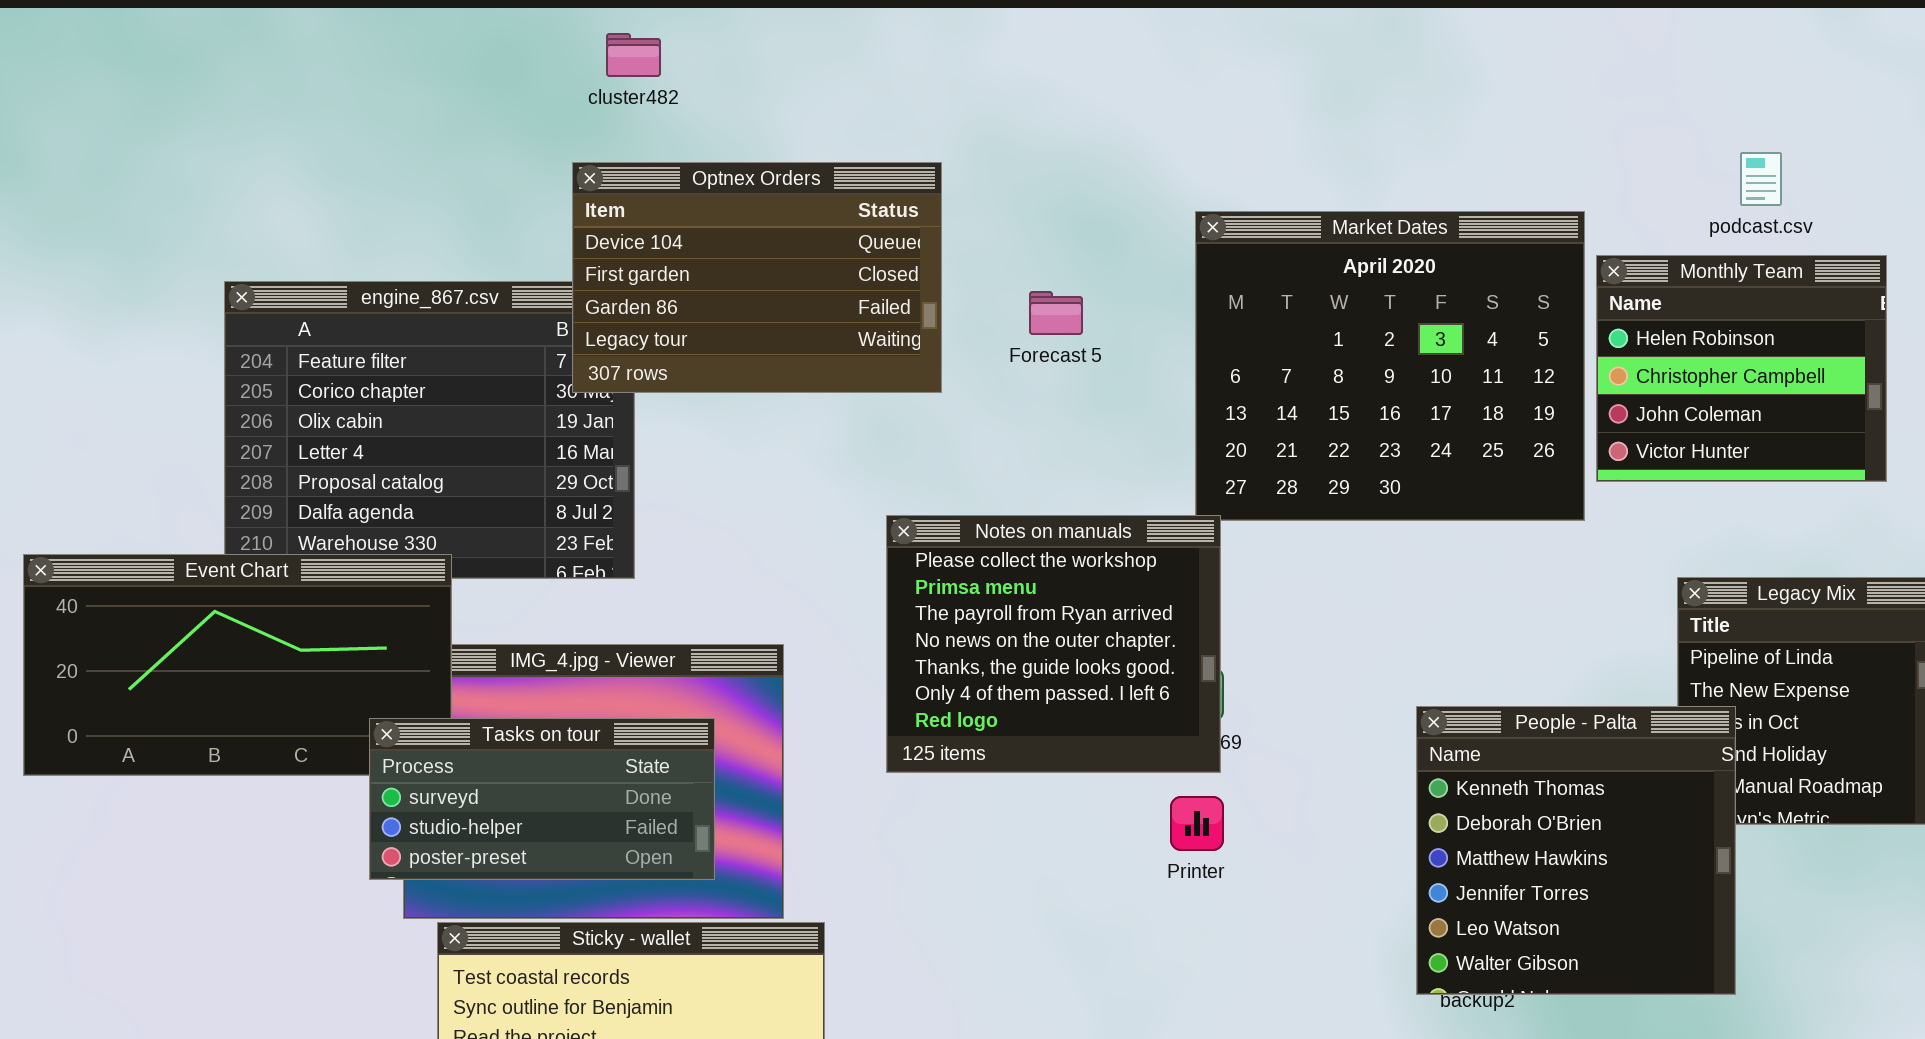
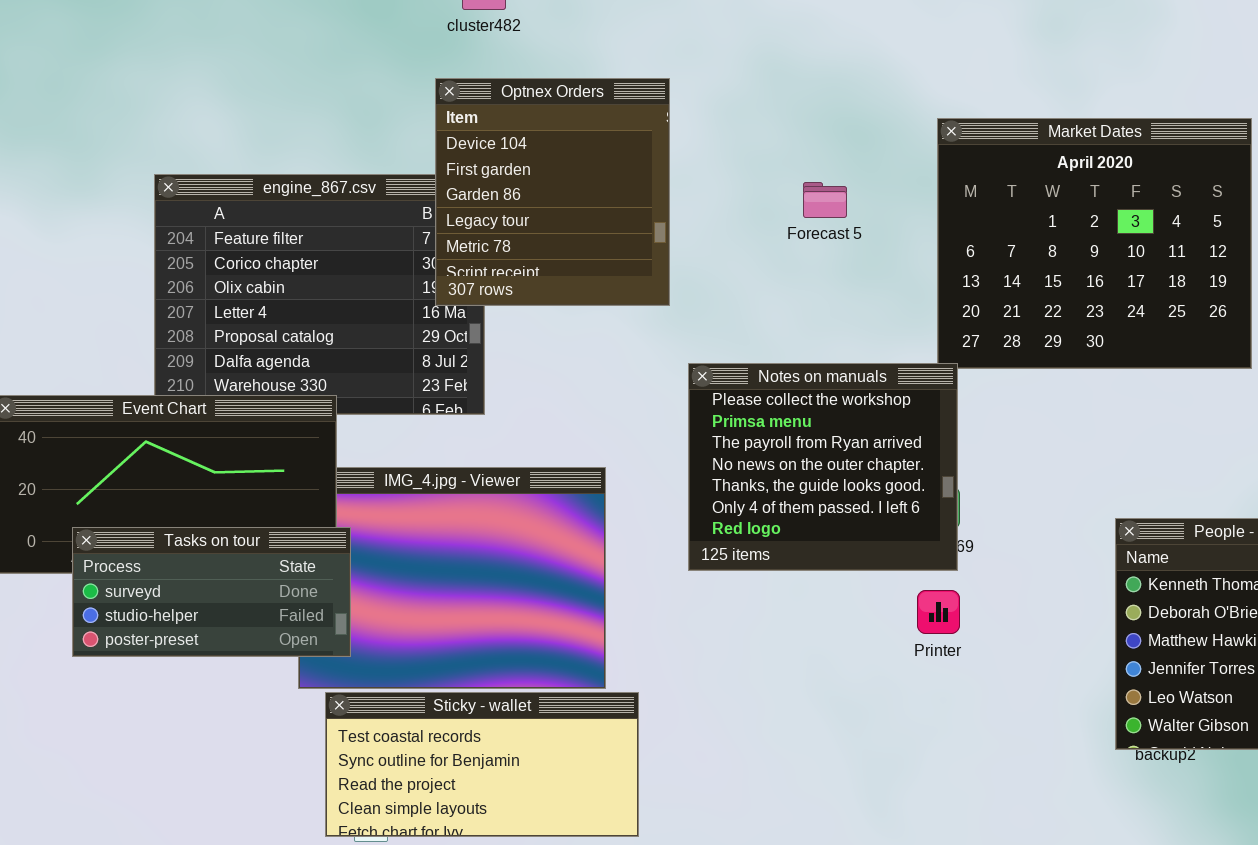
Optnex Orders: [572,162,942,393] -> [435,78,670,306], resized
Tasks on tour: [369,718,715,880] -> [72,527,351,657], moved

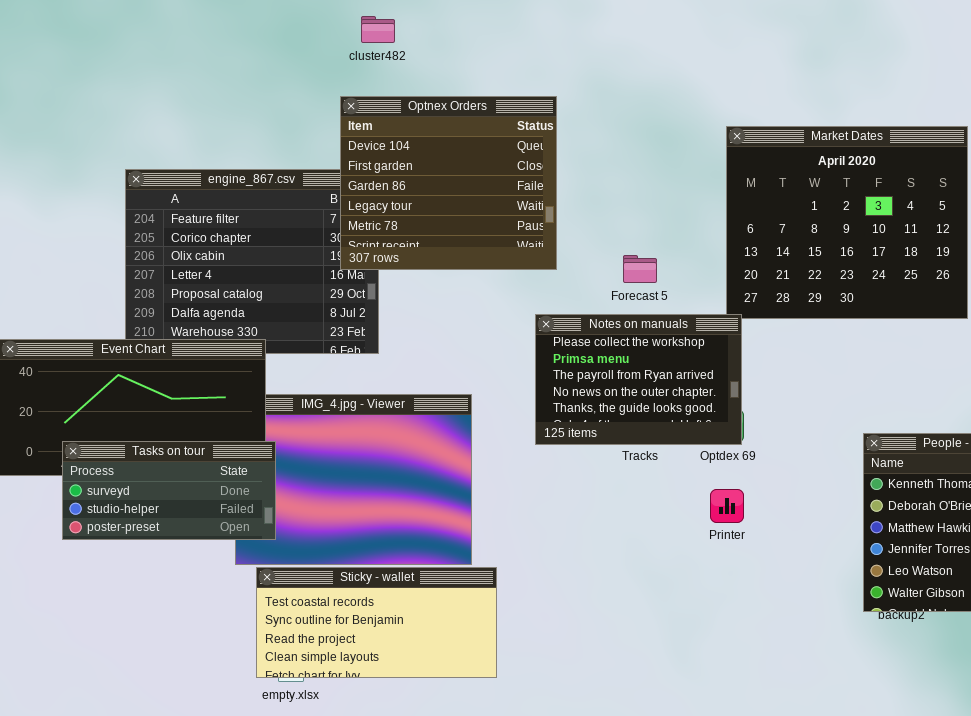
Optnex Orders: [435,78,670,306] -> [340,96,557,270], resized
Forecast 5: [803,182,847,218] -> [623,255,657,283], moved
Notes on manuals: [688,363,958,571] -> [535,314,742,445], resized

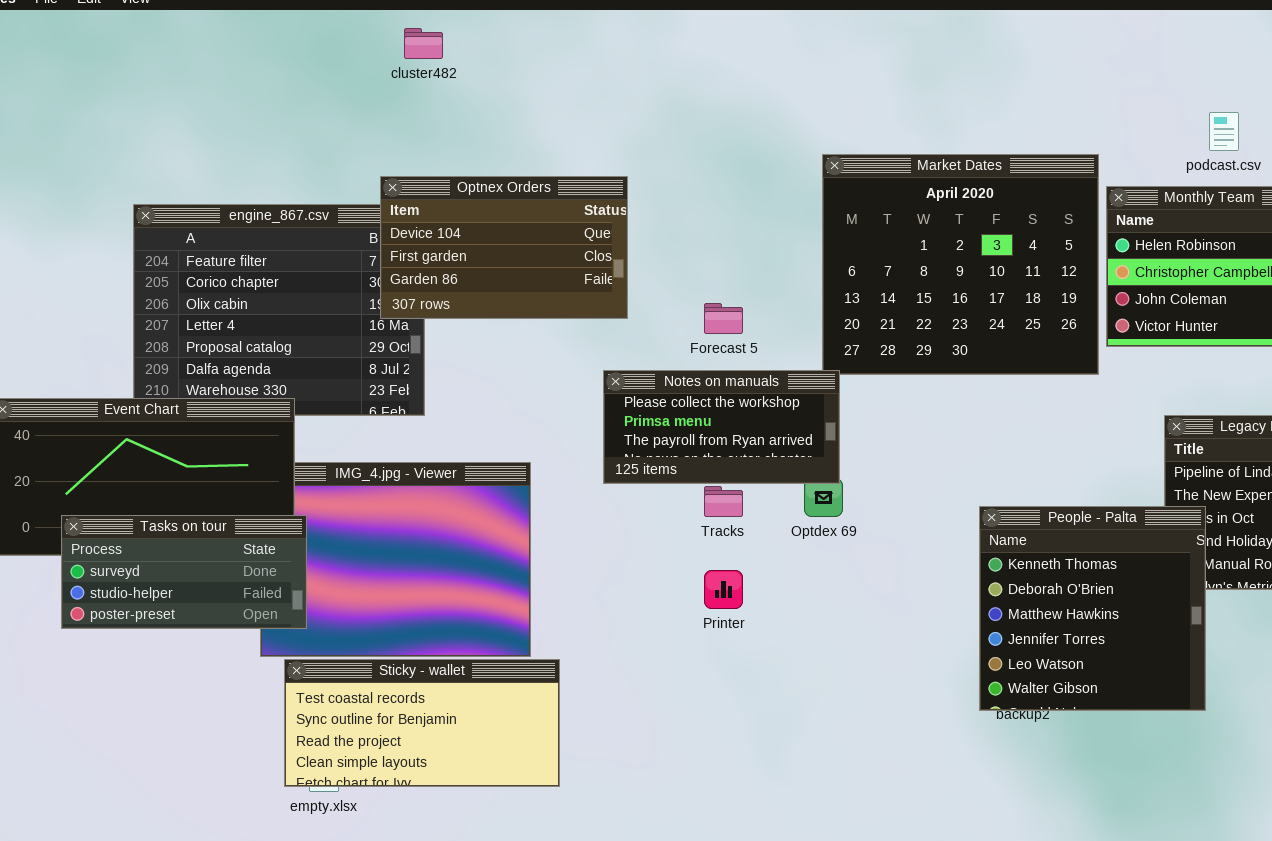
Optnex Orders: [340,96,557,270] -> [380,176,628,319], resized
Notes on manuals: [535,314,742,445] -> [603,370,840,484], resized
Printer: [710,489,744,523] -> [704,570,743,609], moved

